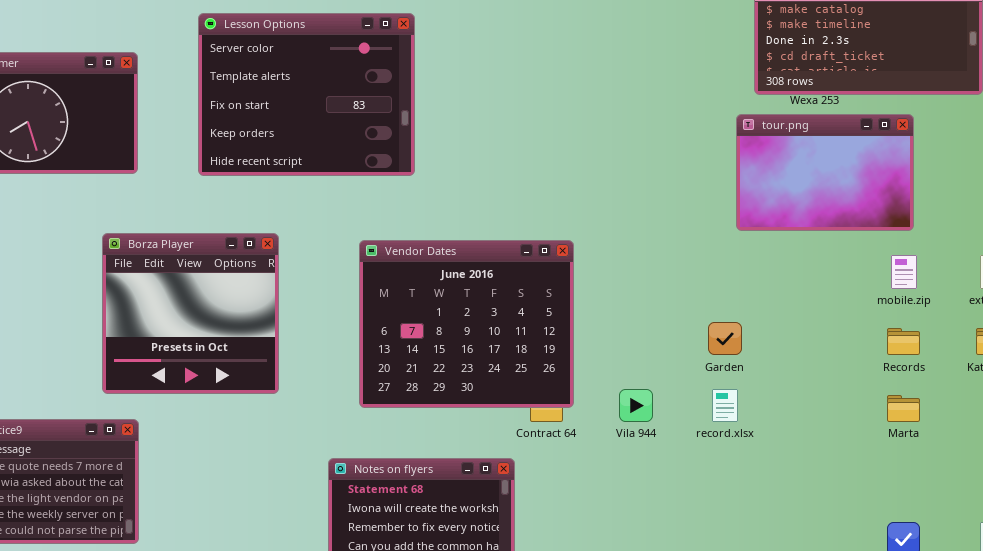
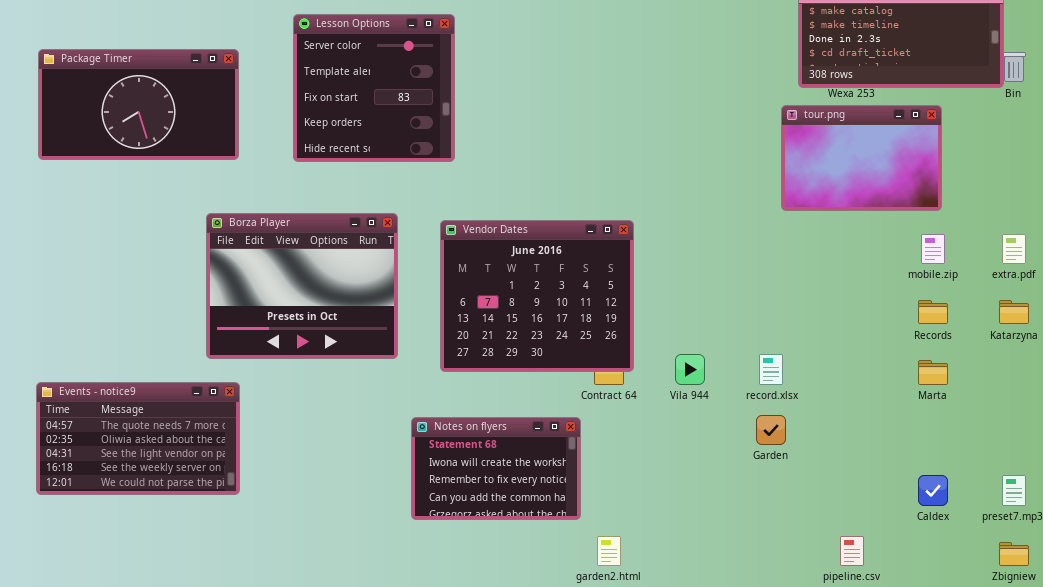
Lesson Options: [198,13,415,176] -> [293,14,455,162], resized
Borza Player: [102,233,279,394] -> [206,213,398,359], resized
Garden: [708,322,742,355] -> [756,415,786,445], moved

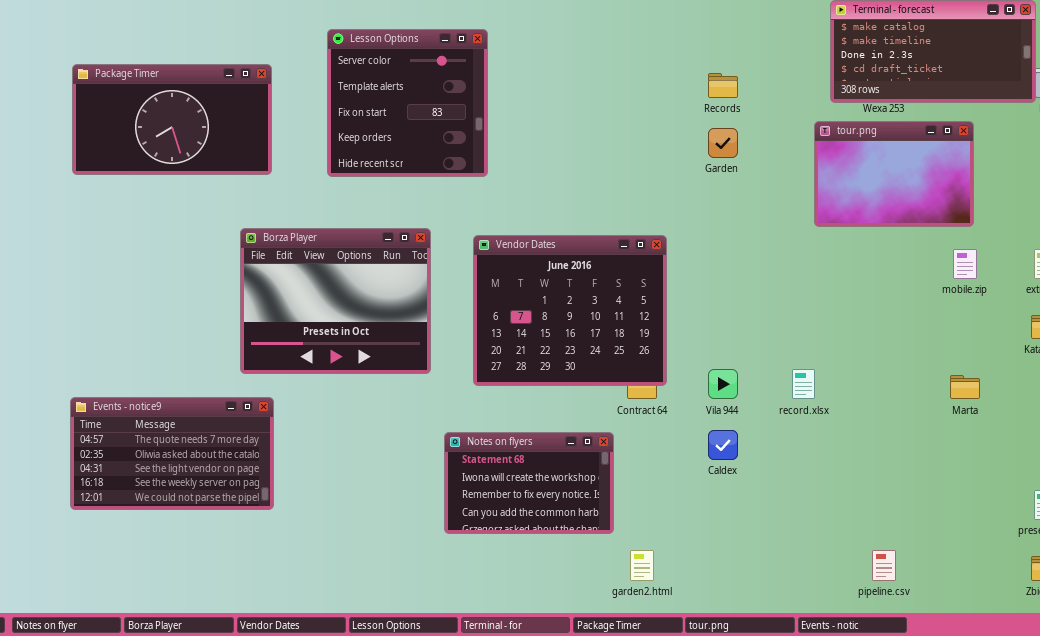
Records: [918,300,948,324] -> [708,73,738,98], moved
Garden: [756,415,786,445] -> [708,128,738,158], moved
Caldex: [918,475,948,506] -> [708,430,738,460], moved

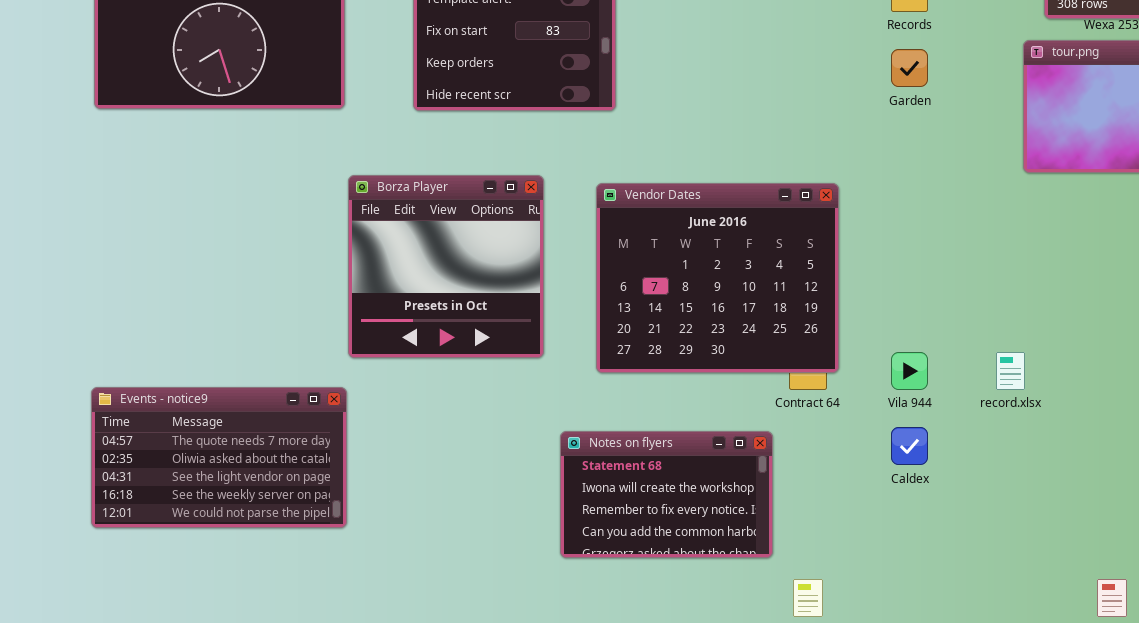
Borza Player: [240,228,431,374] -> [348,175,544,358], resized

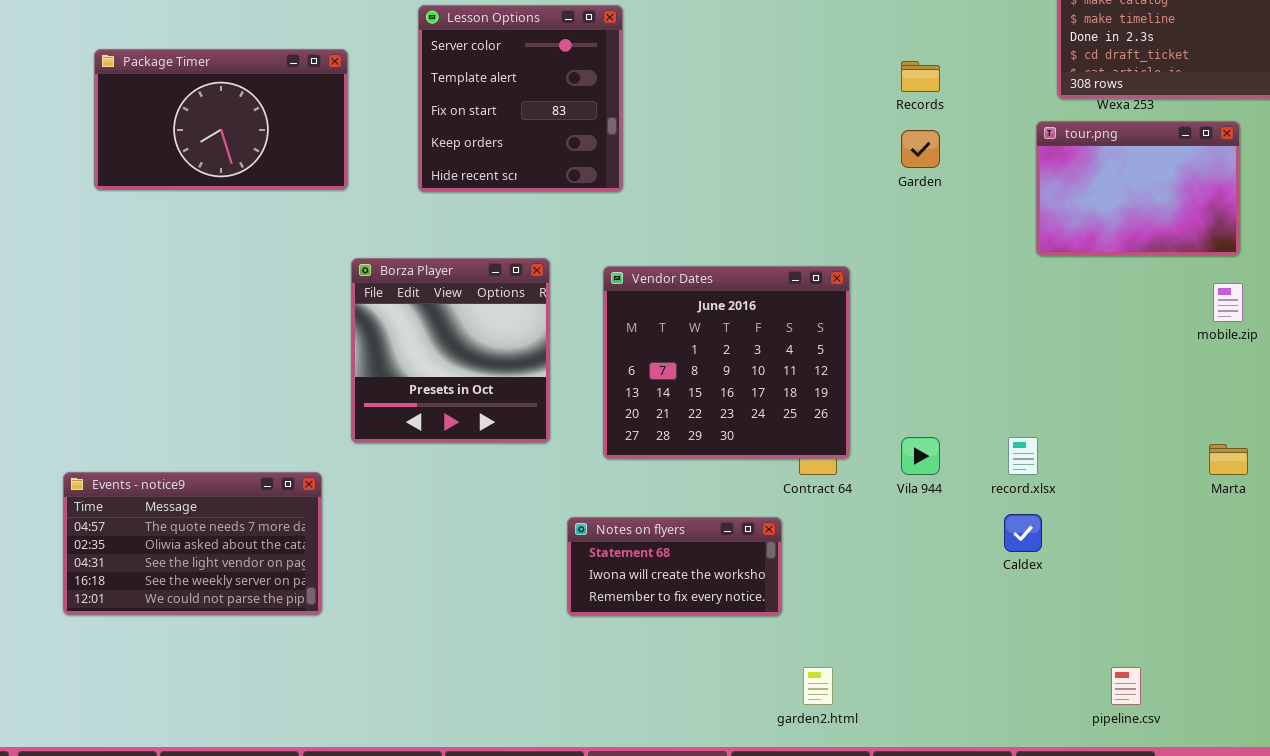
Events - notice9: [91,387,347,528] -> [63,472,322,615], moved
Caldex: [891,427,928,465] -> [1004,514,1042,552], moved
Notes on flyers: [560,431,773,558] -> [567,517,782,616], resized

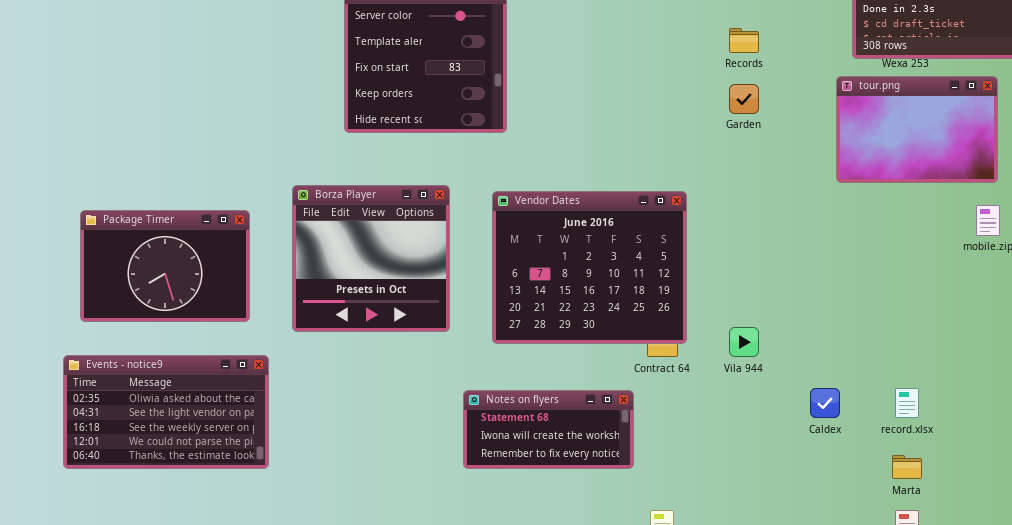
Package Timer: [94,49,348,190] -> [80,210,250,322], moved, resized
record.xlsx: [1008,437,1038,475] -> [895,388,919,418], moved
Marta: [1209,444,1248,475] -> [892,455,922,479], moved
Events - notice9: [63,472,322,615] -> [63,355,269,469], scrolled down 1 row

